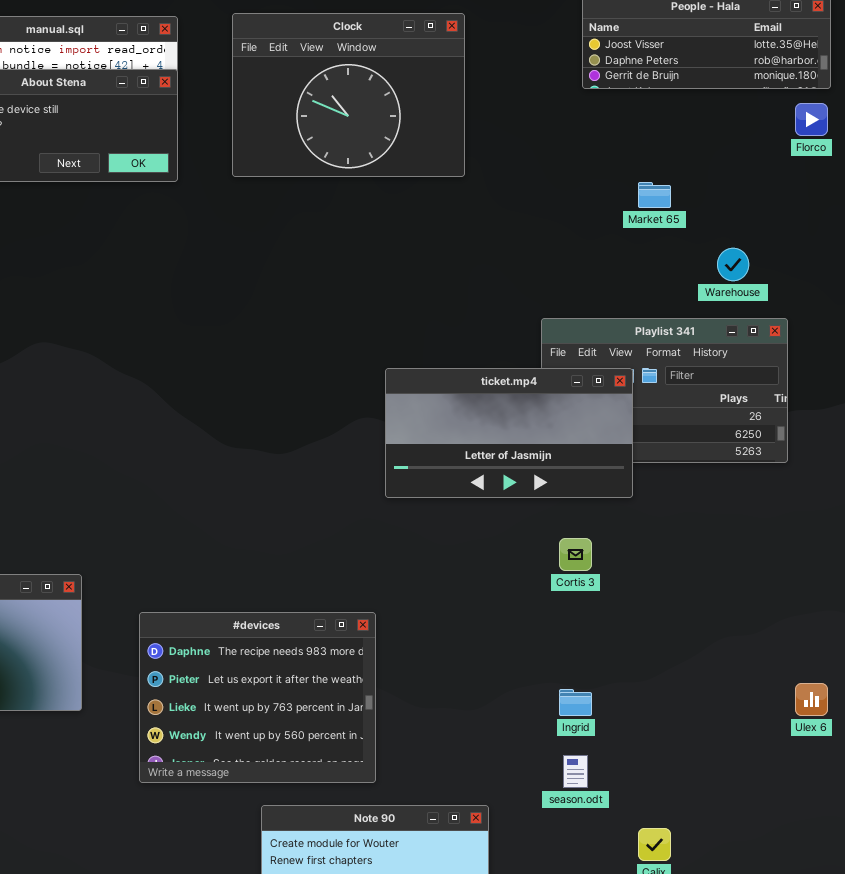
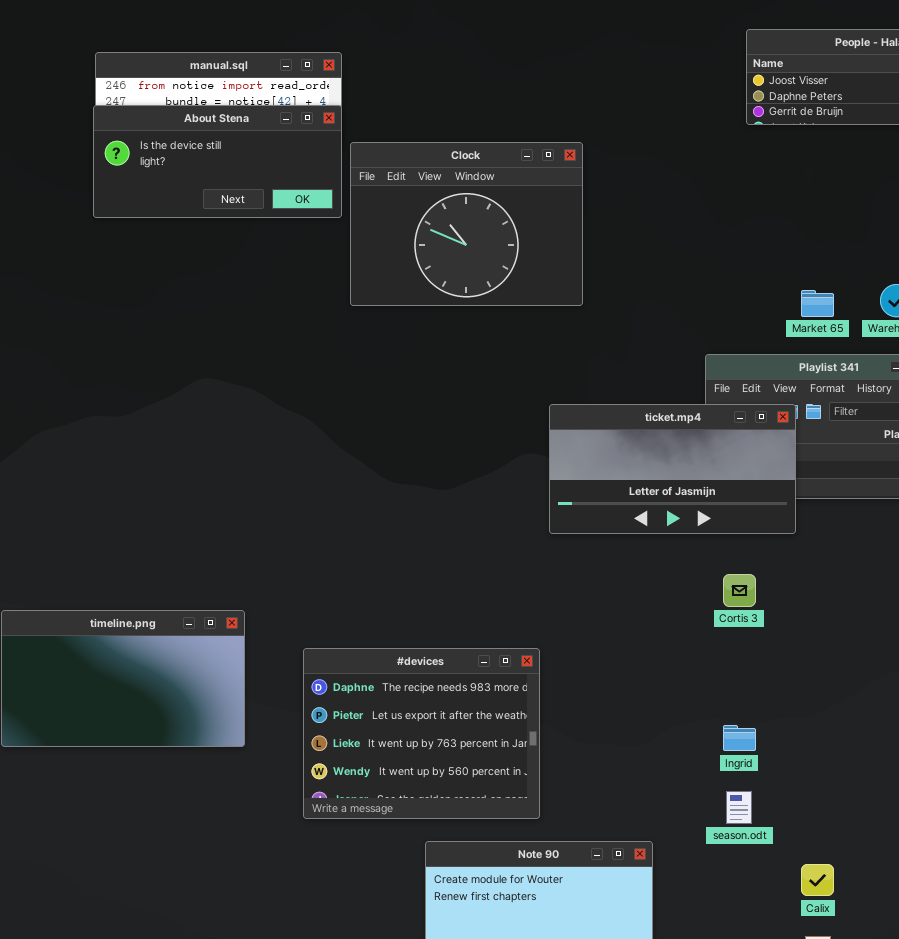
Clock: [232,13,465,177] -> [350,142,583,306], moved
Market 65: [638,182,671,208] -> [801,290,834,317], moved

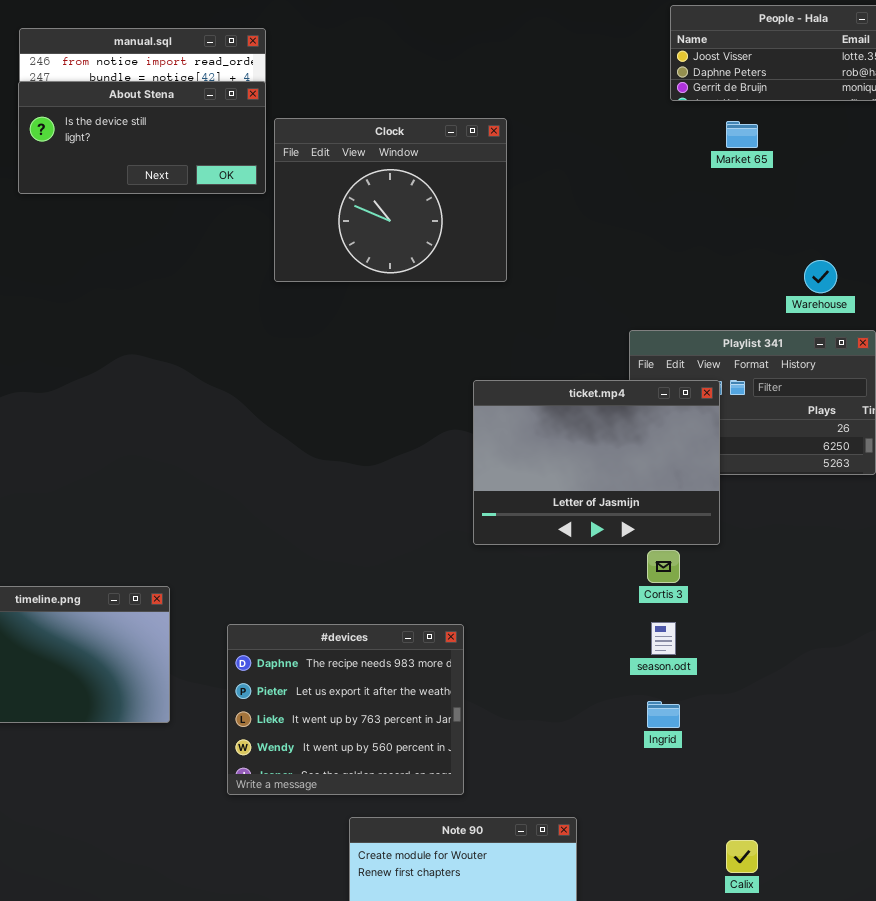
Market 65: [801,290,834,317] -> [726,121,758,148], moved
ticket.mp4: [549,404,796,534] -> [473,380,720,545], resized
season.odt: [726,791,752,824] -> [651,622,676,655], moved

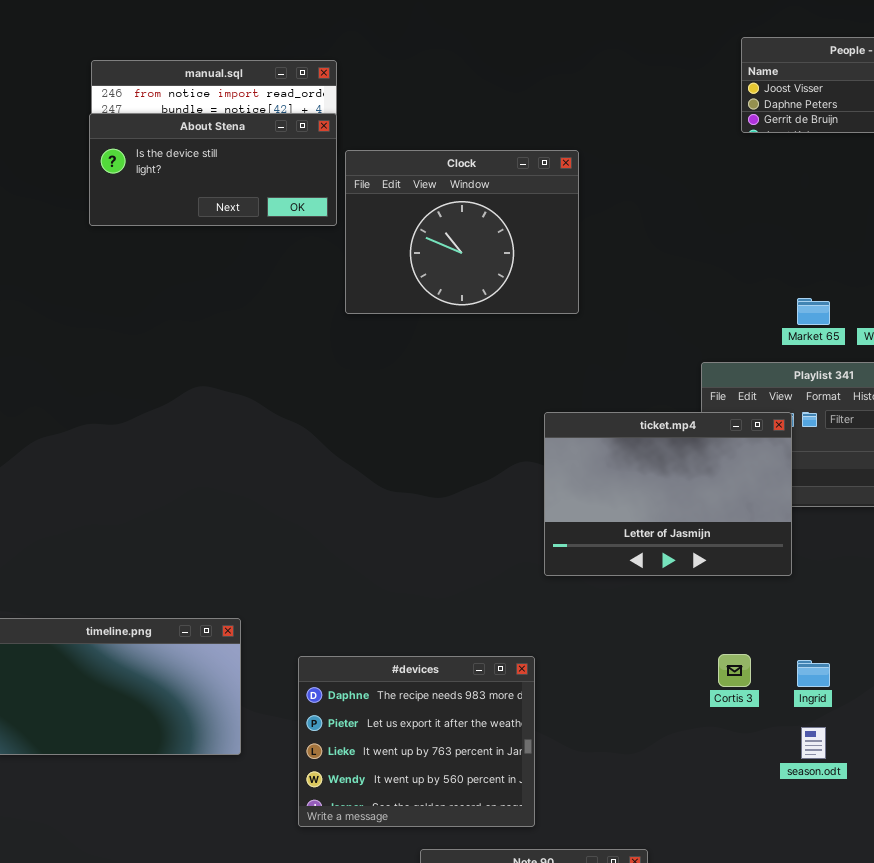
Market 65: [726,121,758,148] -> [797,298,830,325], moved
Cortis 3: [647,550,680,583] -> [718,654,751,687], moved
season.odt: [651,622,676,655] -> [801,727,826,759], moved
Ingrid: [647,701,680,728] -> [797,660,830,687], moved

